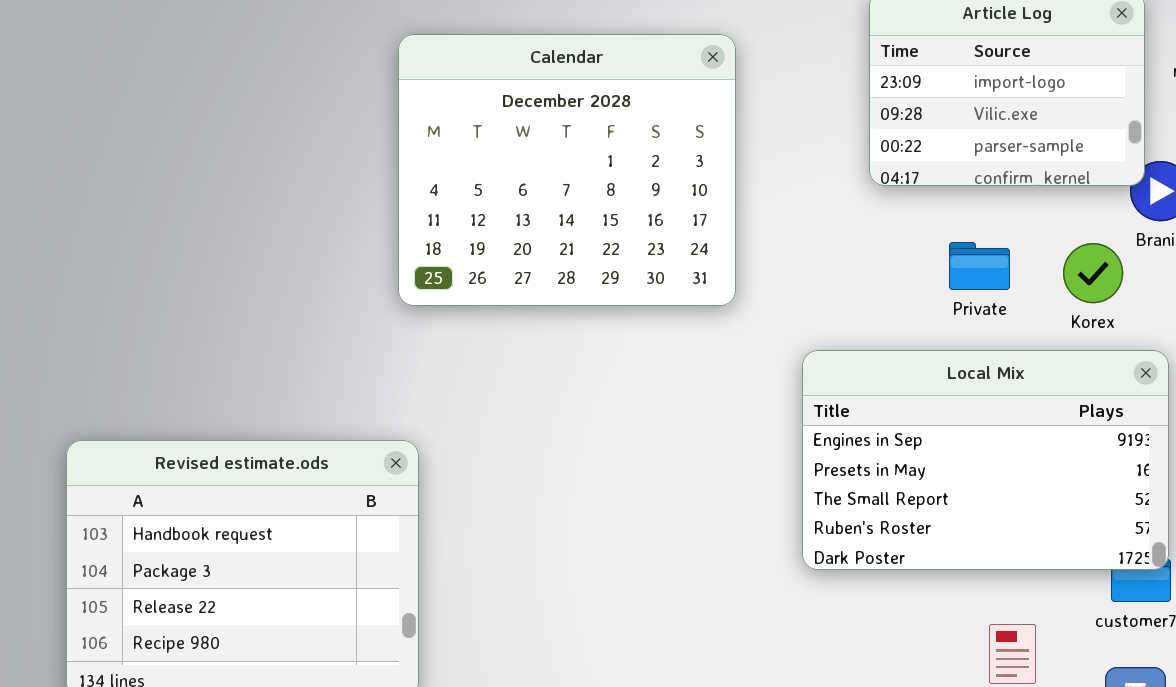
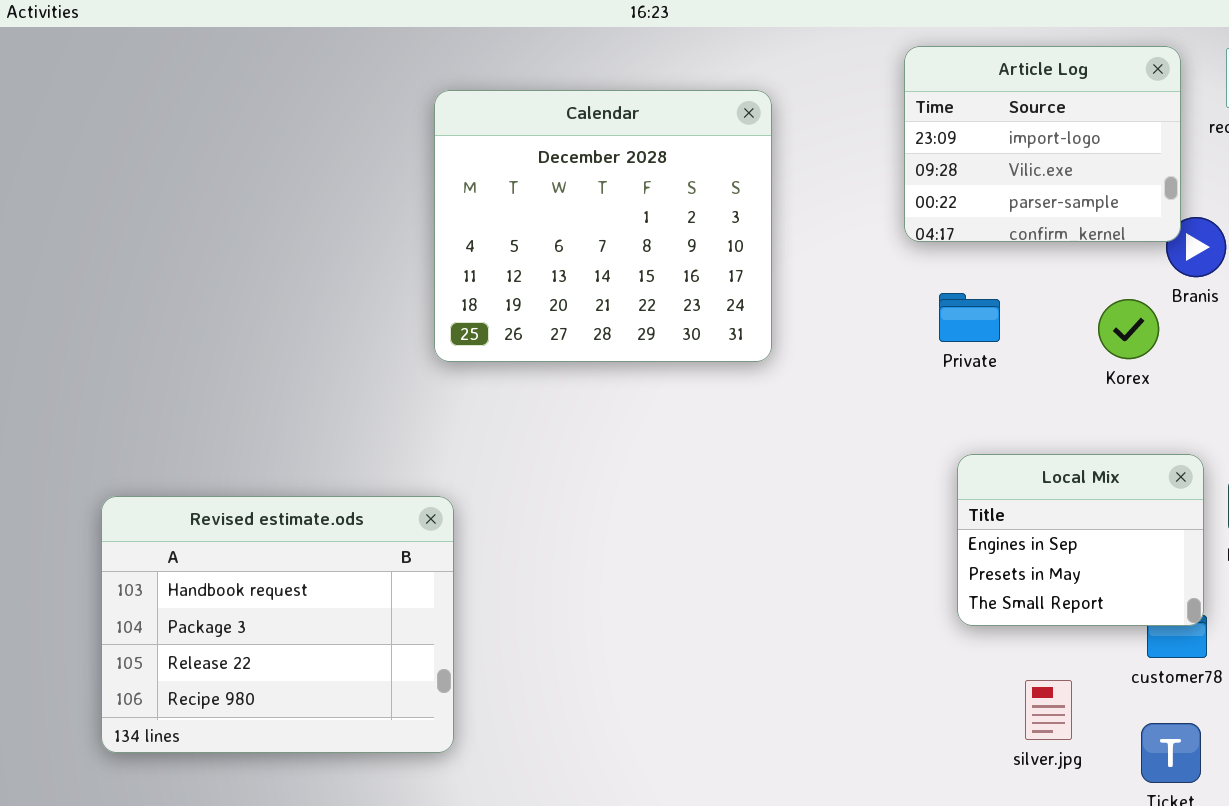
Private: [949,242,1010,290] -> [939,293,1000,342], moved
Local Mix: [802,350,1169,570] -> [957,454,1204,626], resized

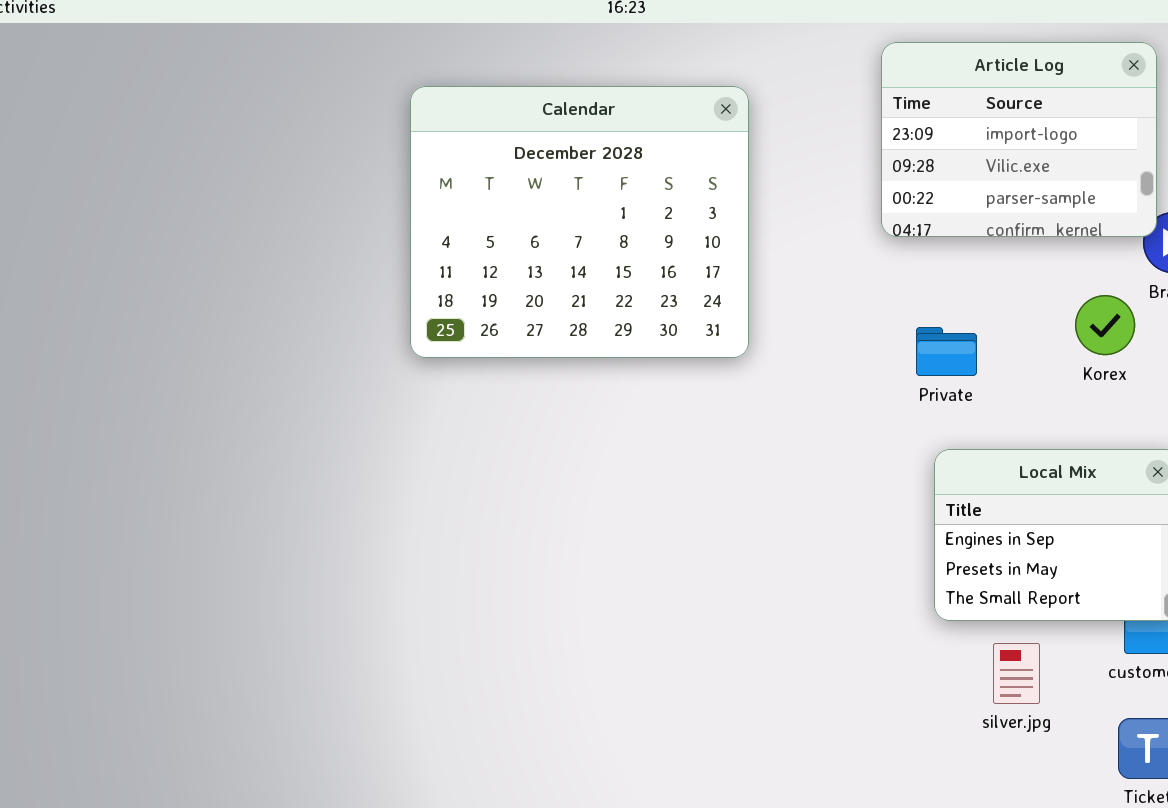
Private: [939,293,1000,342] -> [916,327,977,376], moved
Revised estimate.ods: [101,496,454,753] -> none, closed
silver.jpg: [1025,680,1072,740] -> [993,643,1040,704], moved

